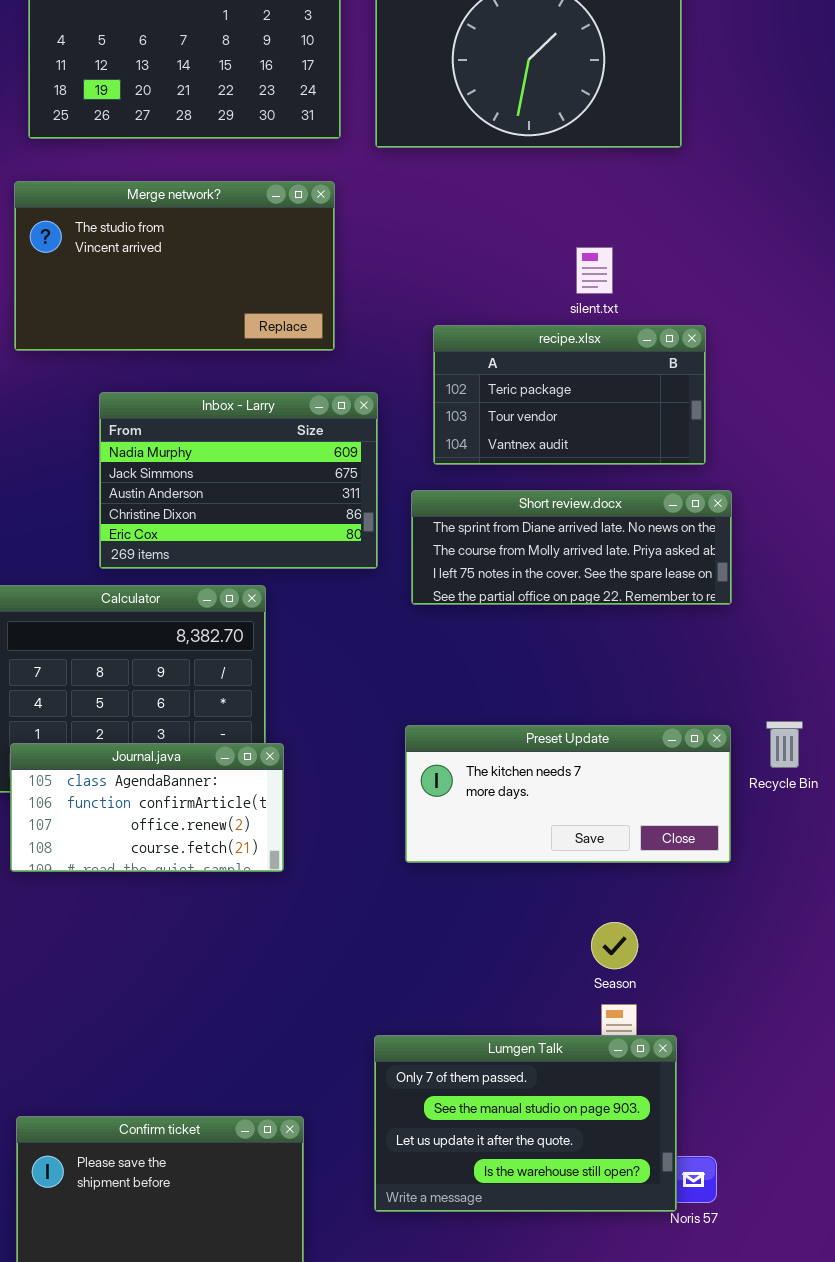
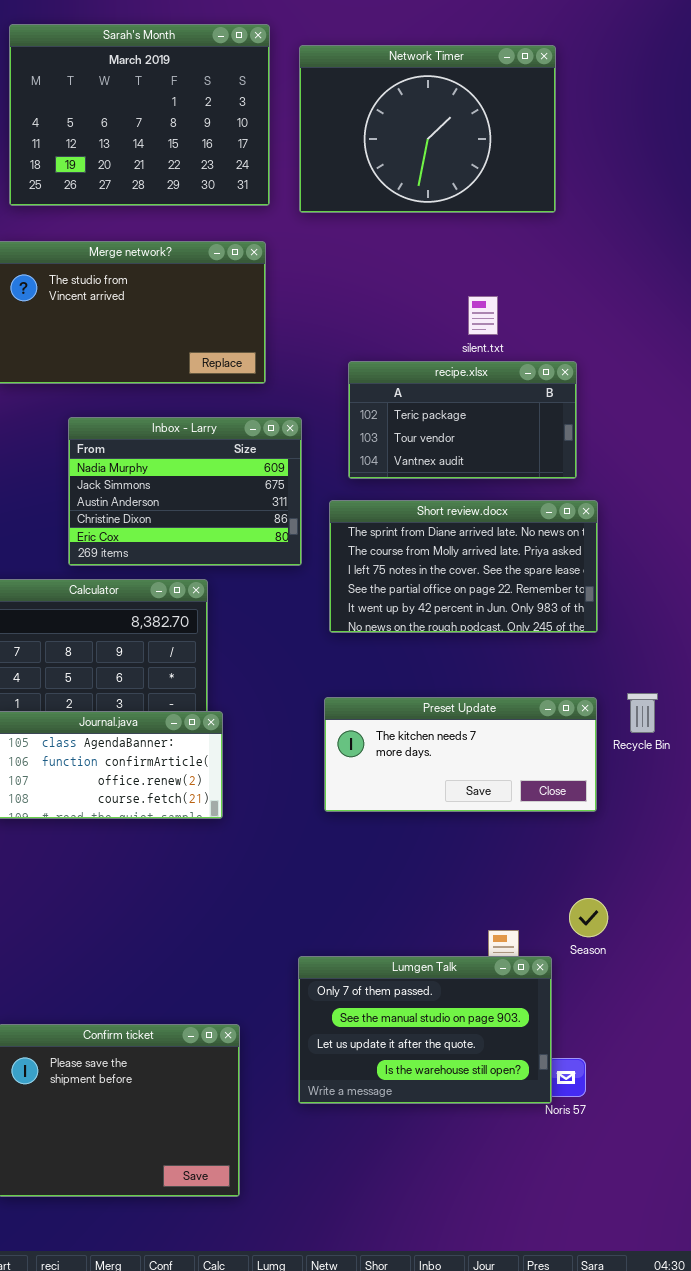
Short review.docx: [411,490,732,605] -> [329,500,598,633], resized
Season: [591,922,638,969] -> [569,898,608,937], moved

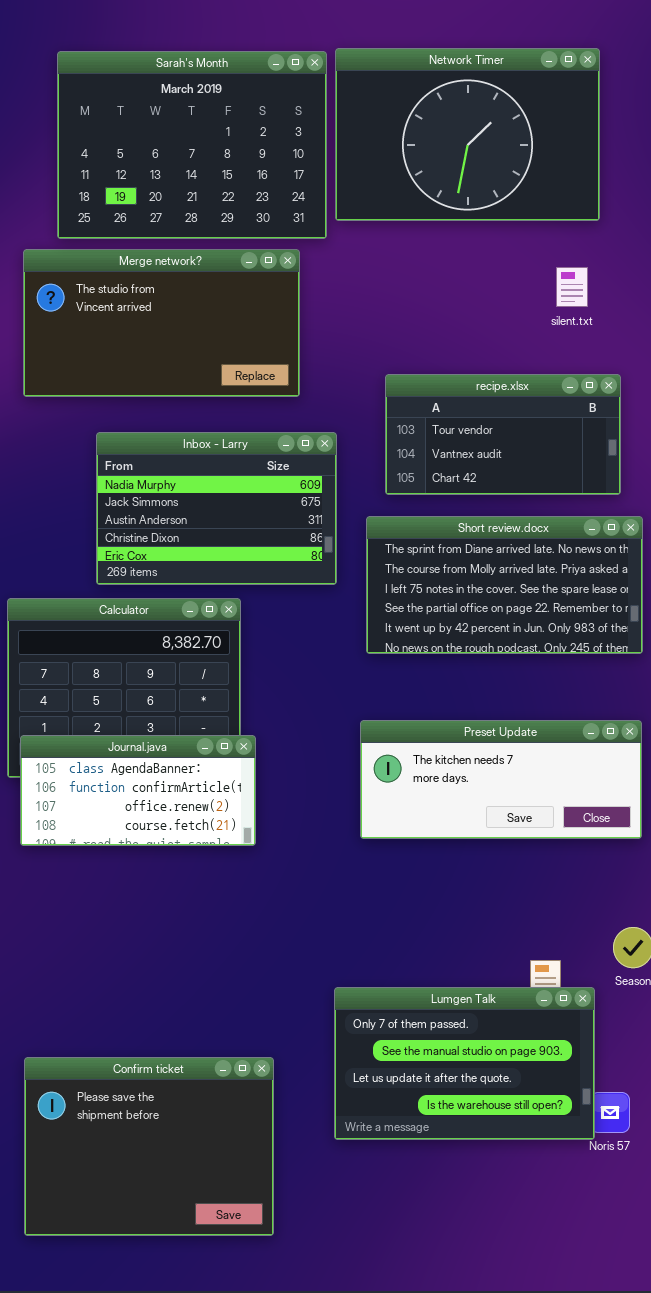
Sarah's Month: [9,24,270,206] -> [57,51,327,239], moved
silent.txt: [468,296,498,335] -> [556,267,588,307], moved
recipe.xlsx: [348,361,577,479] -> [385,374,621,495], scrolled down 1 row

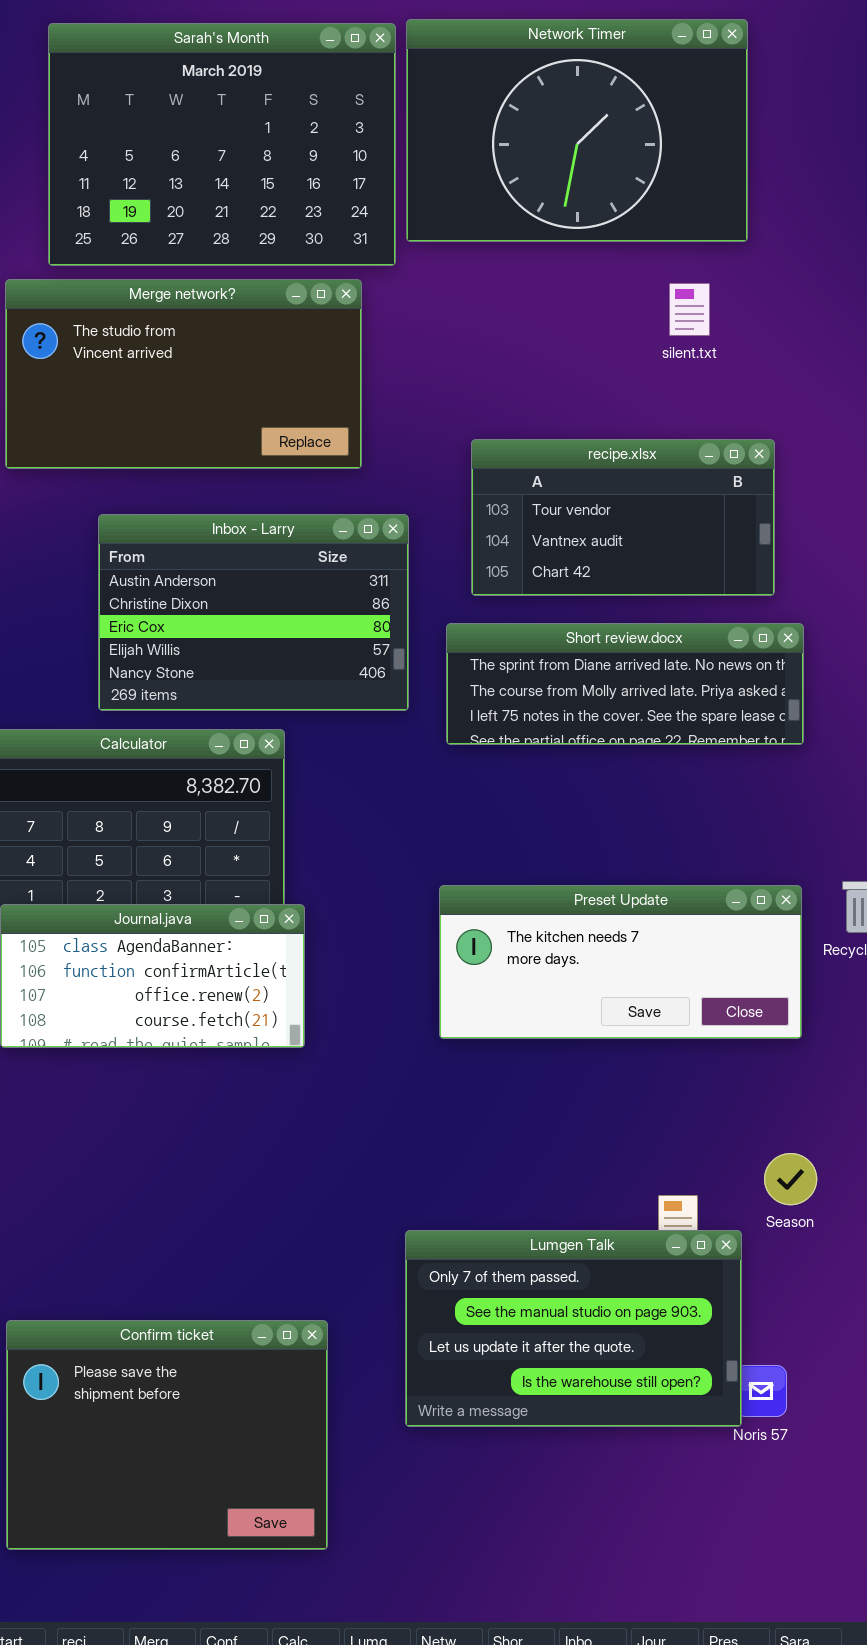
silent.txt: [556,267,588,307] -> [669,283,710,336], moved
Inbox - Larry: [96,432,337,585] -> [98,514,409,711], scrolled down 2 rows
Short review.docx: [366,516,643,654] -> [446,623,804,745], resized

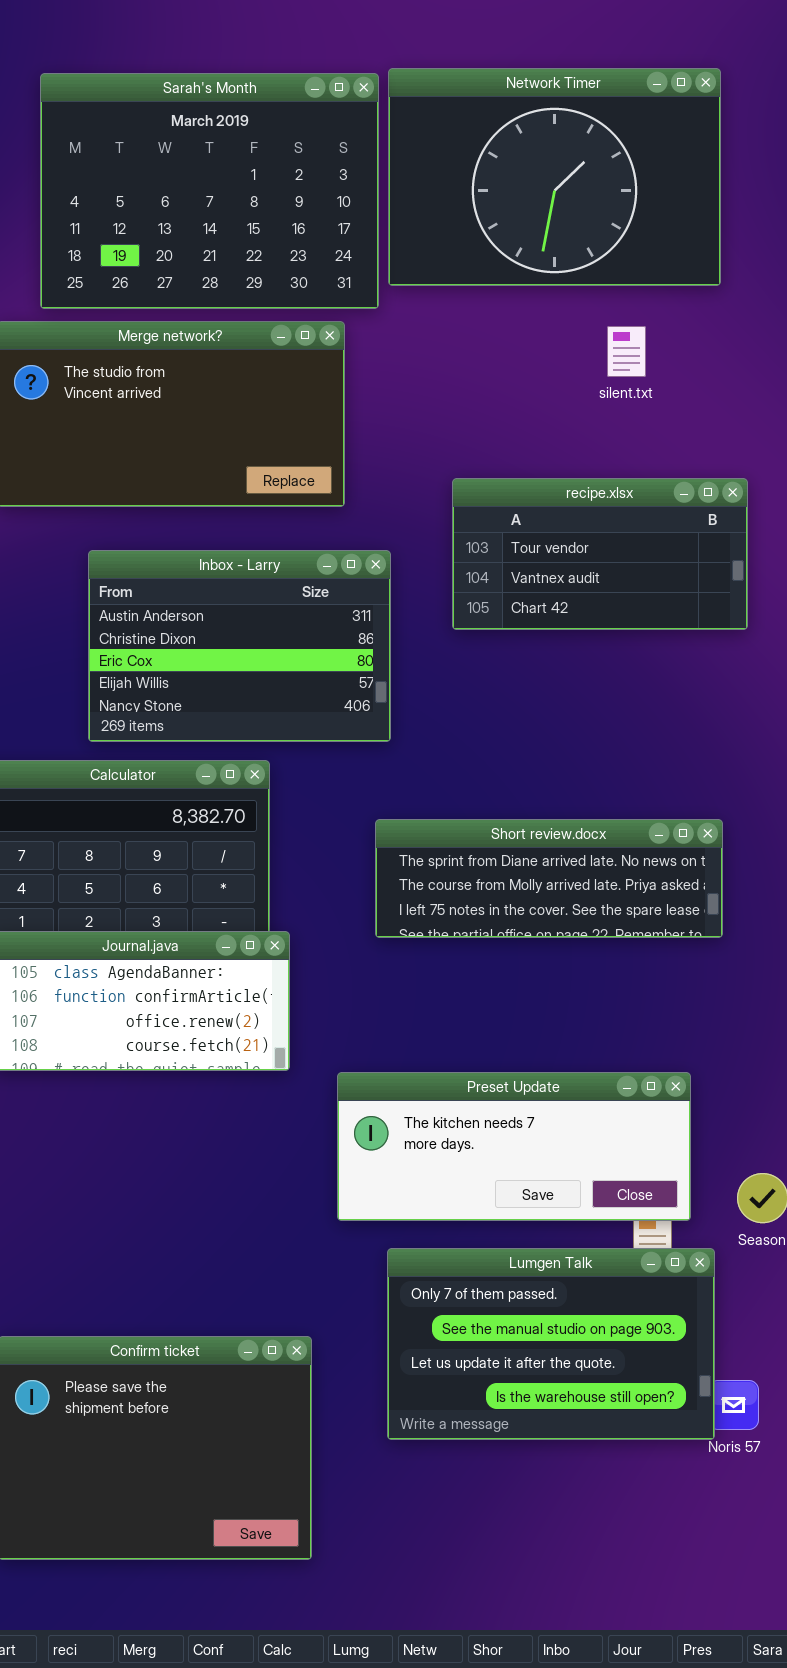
silent.txt: [669,283,710,336] -> [607,326,646,377], moved
Short review.docx: [446,623,804,745] -> [375,819,723,938], moved
Preset Update: [439,885,802,1039] -> [337,1072,691,1221], moved

